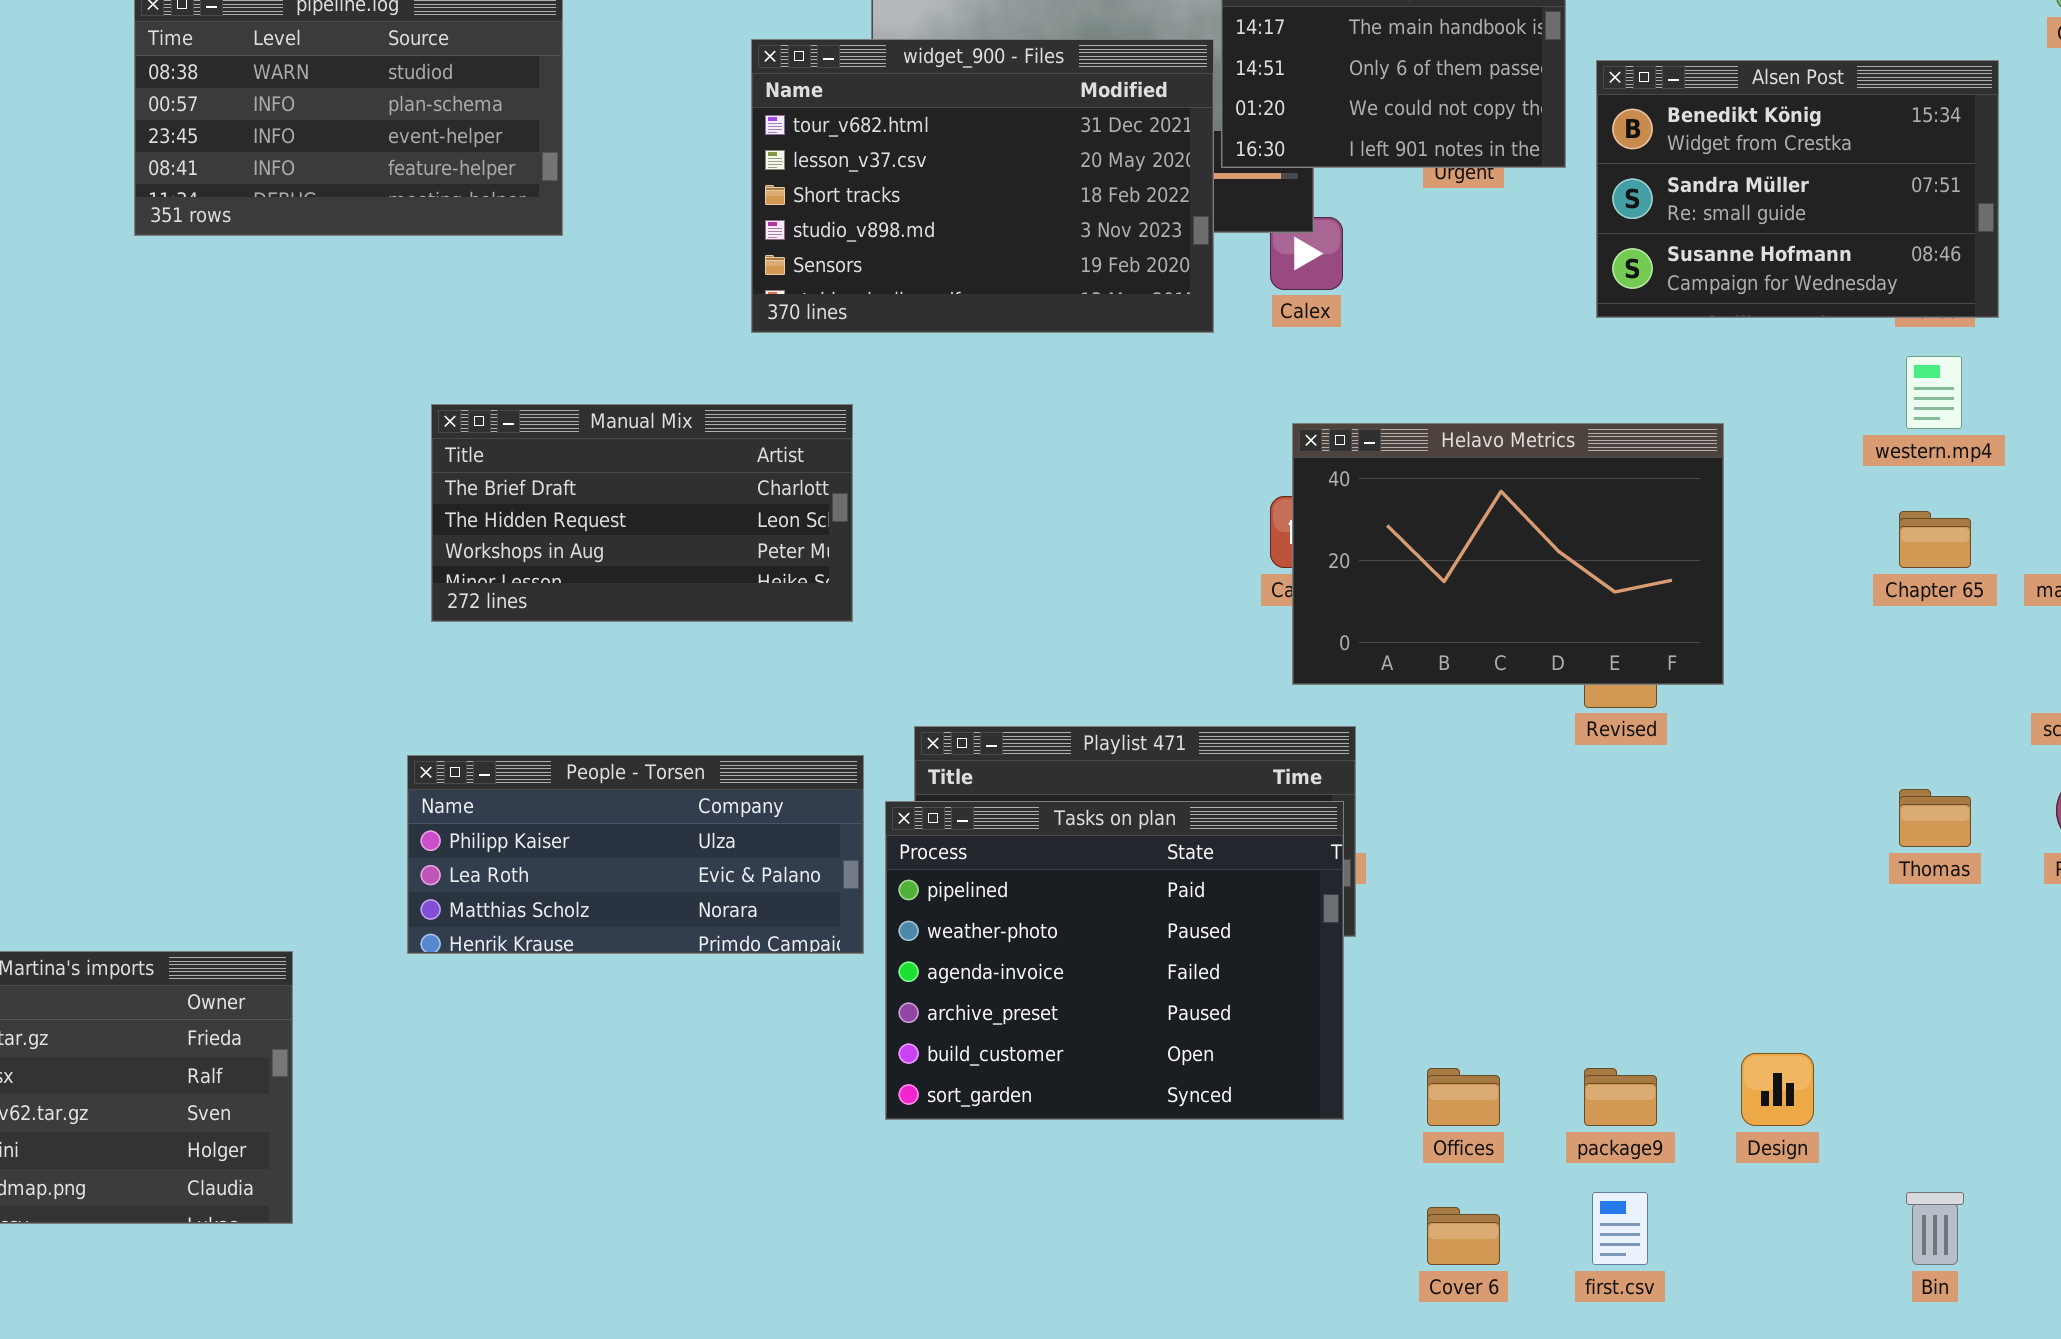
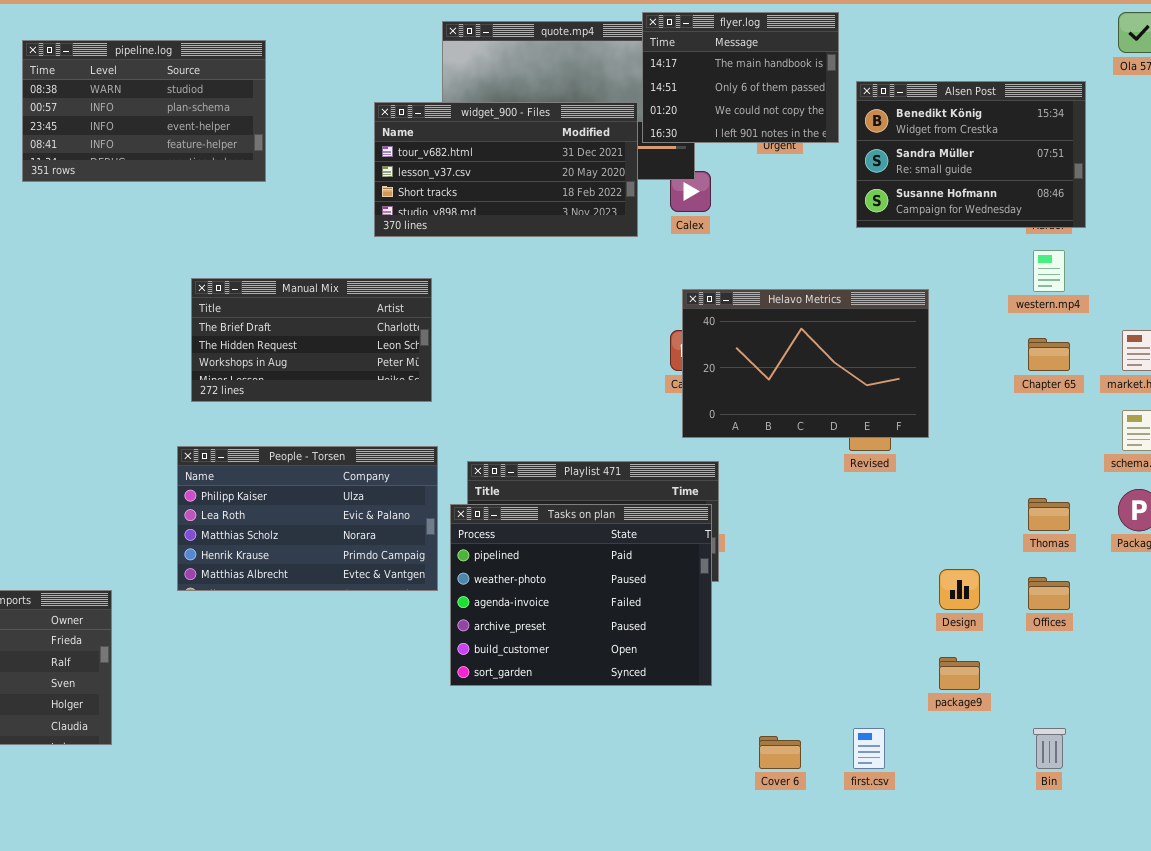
widget_900 - Files: [751,39,1214,333] -> [374,102,638,237], resized
People - Torsen: [407,755,864,954] -> [177,446,438,591], resized
Design: [1741,1053,1814,1126] -> [939,569,980,610], moved
Offices: [1427,1068,1500,1126] -> [1028,577,1070,610], moved
package9: [1584,1068,1657,1126] -> [939,657,980,690], moved

